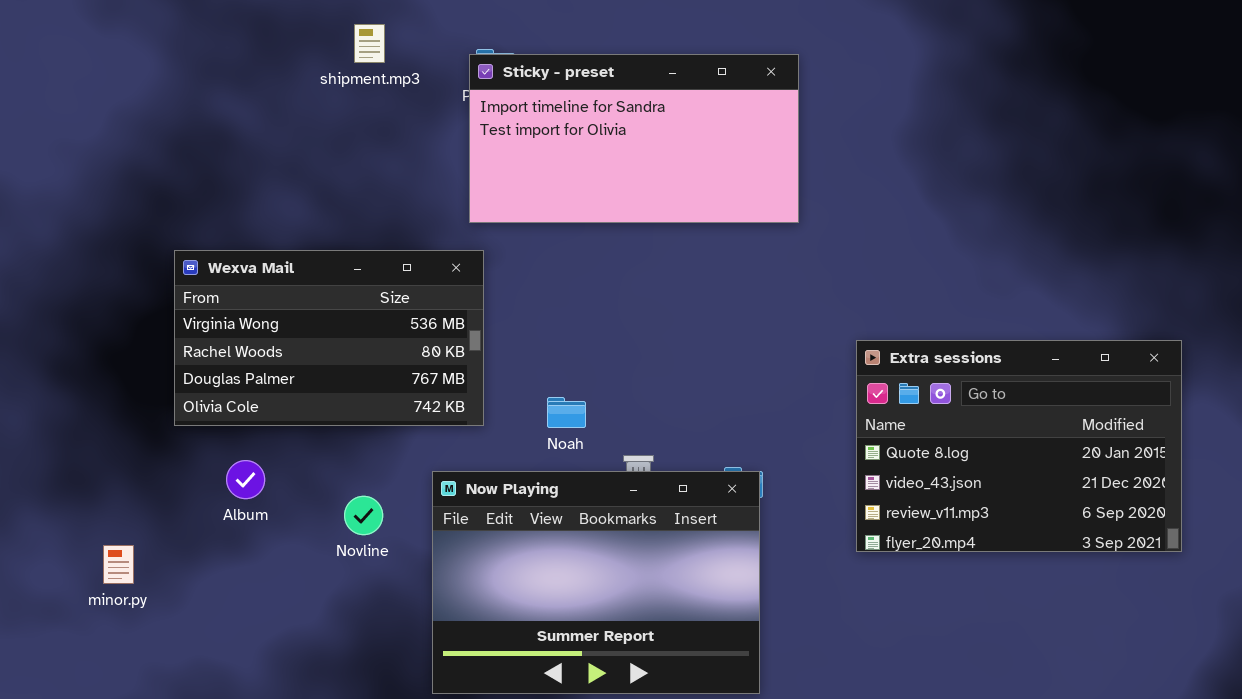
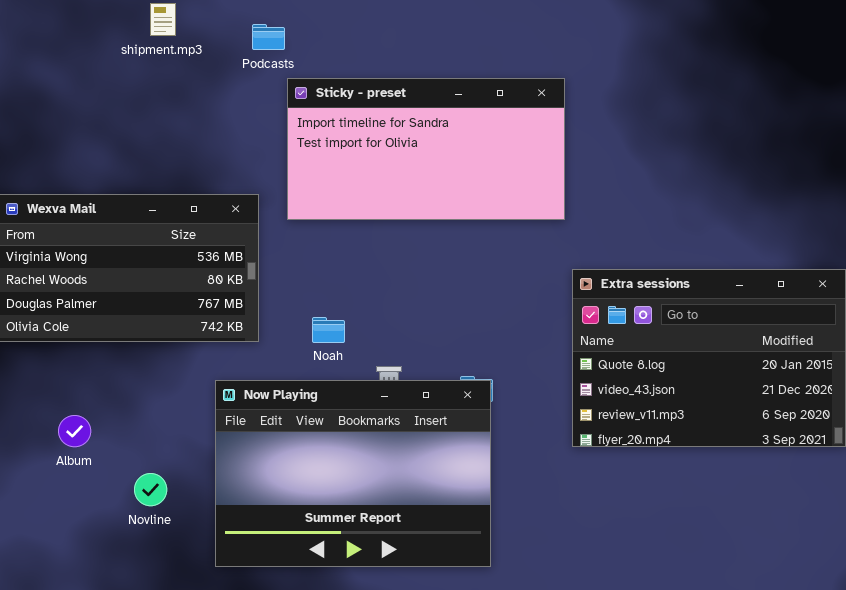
Sticky - preset: [469,54,799,223] -> [287,78,565,220], moved
Album: [226,460,265,499] -> [58,415,91,447], moved
Novline: [344,496,383,535] -> [134,473,167,506], moved

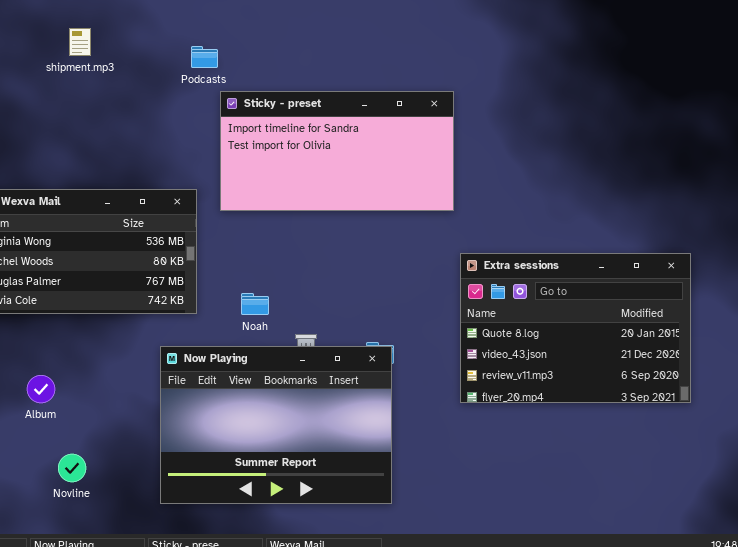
shipment.mp3: [150,3,176,36] -> [69,28,91,56], moved
Novline: [134,473,167,506] -> [58,454,86,482], moved

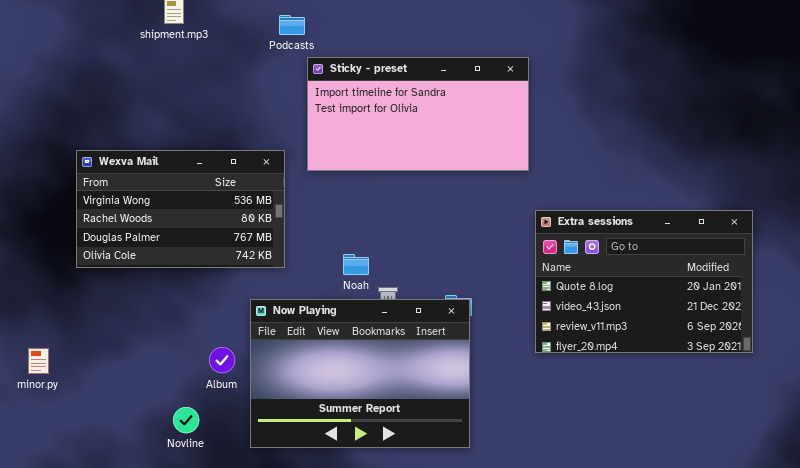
Noah: [241,293,269,315] -> [343,254,369,275], moved
Album: [27,375,55,403] -> [209,347,235,373], moved
Novline: [58,454,86,482] -> [173,407,199,433], moved

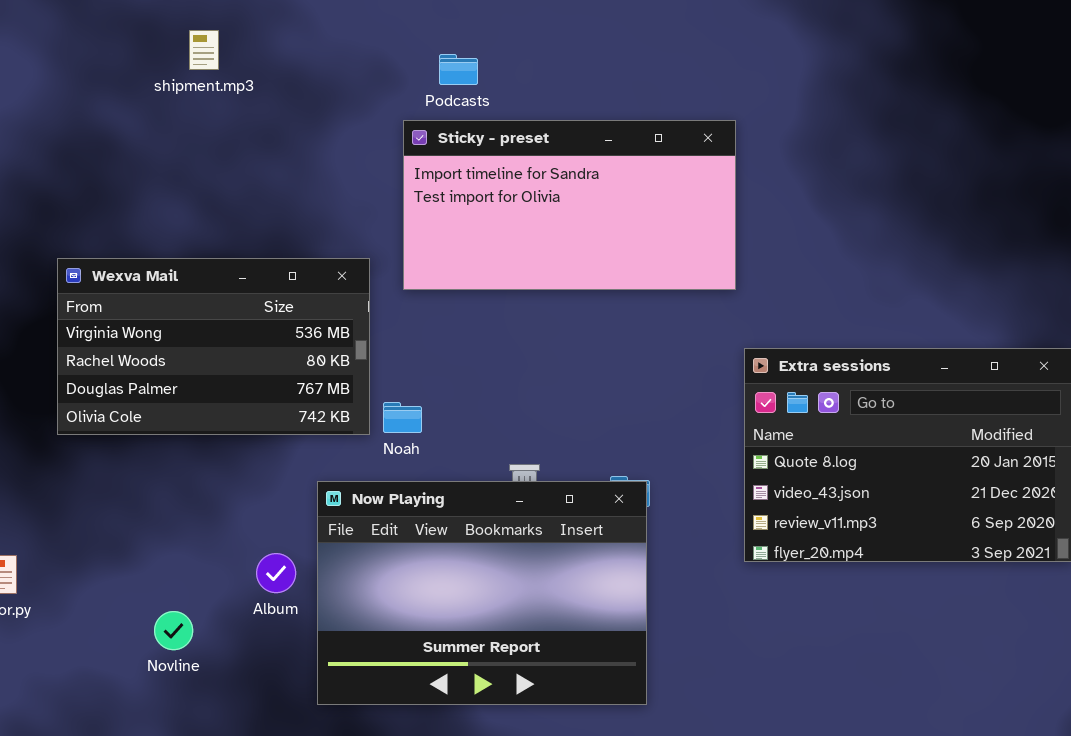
Podcasts: [279,15,305,35] -> [439,54,478,85], moved
Noah: [343,254,369,275] -> [383,402,422,433], moved
Novline: [173,407,199,433] -> [154,611,193,650], moved

